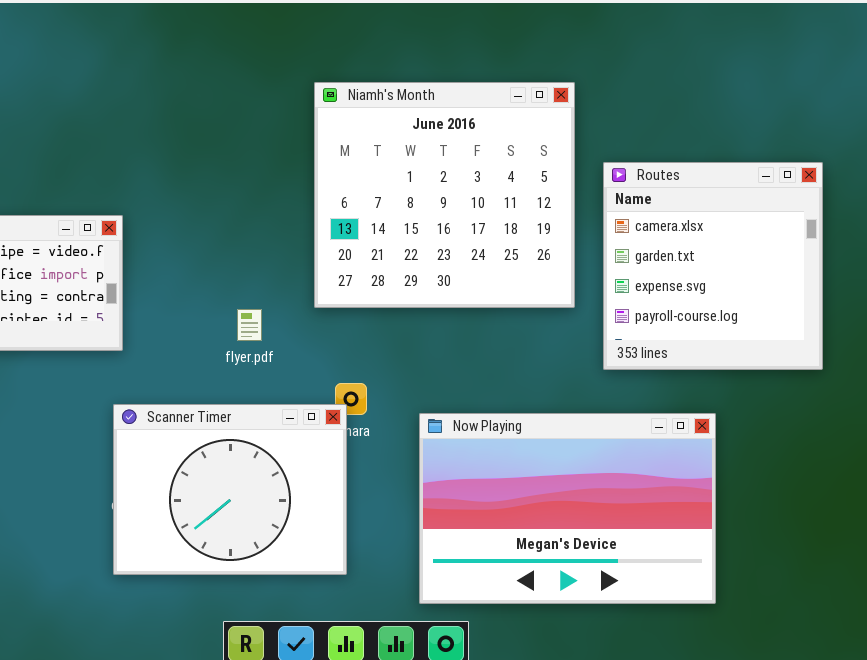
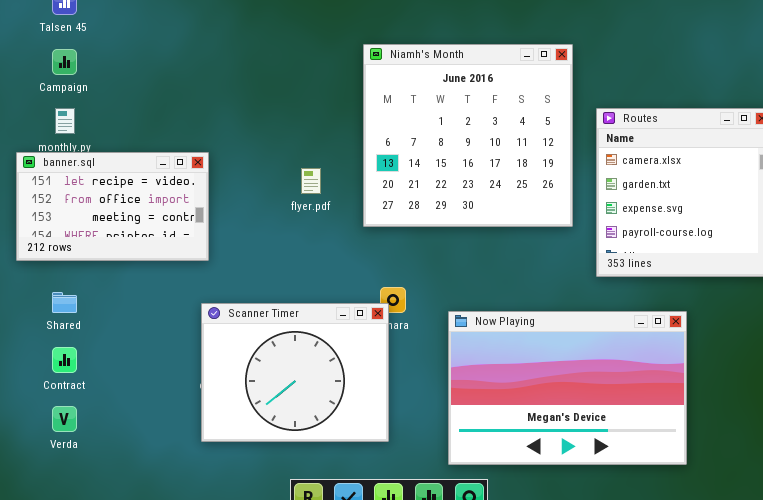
flyer.pdf: [237,309,262,341] -> [301,168,321,194], moved

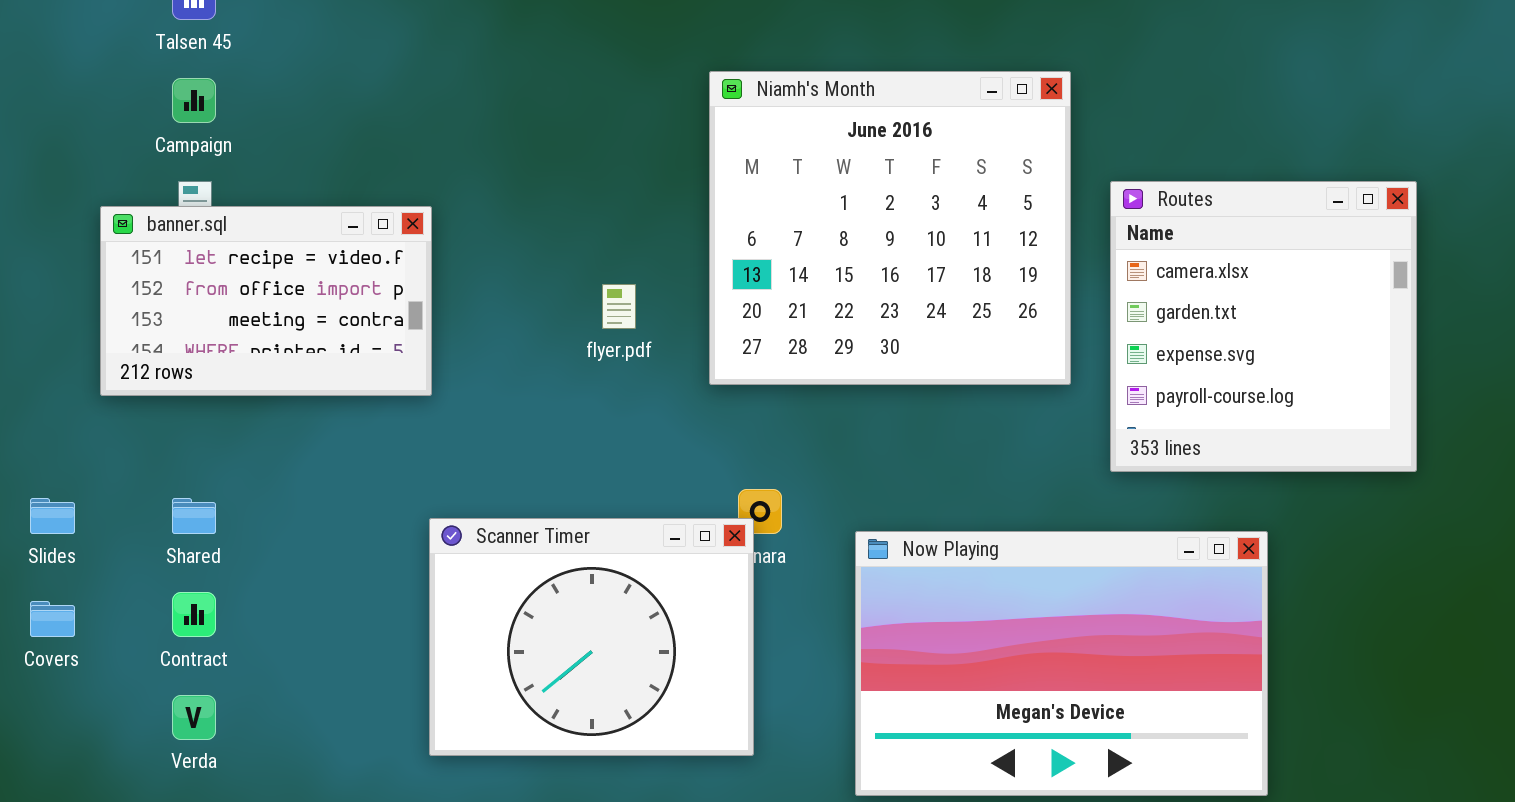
banner.sql: [16,152,209,261] -> [100,206,432,396], moved

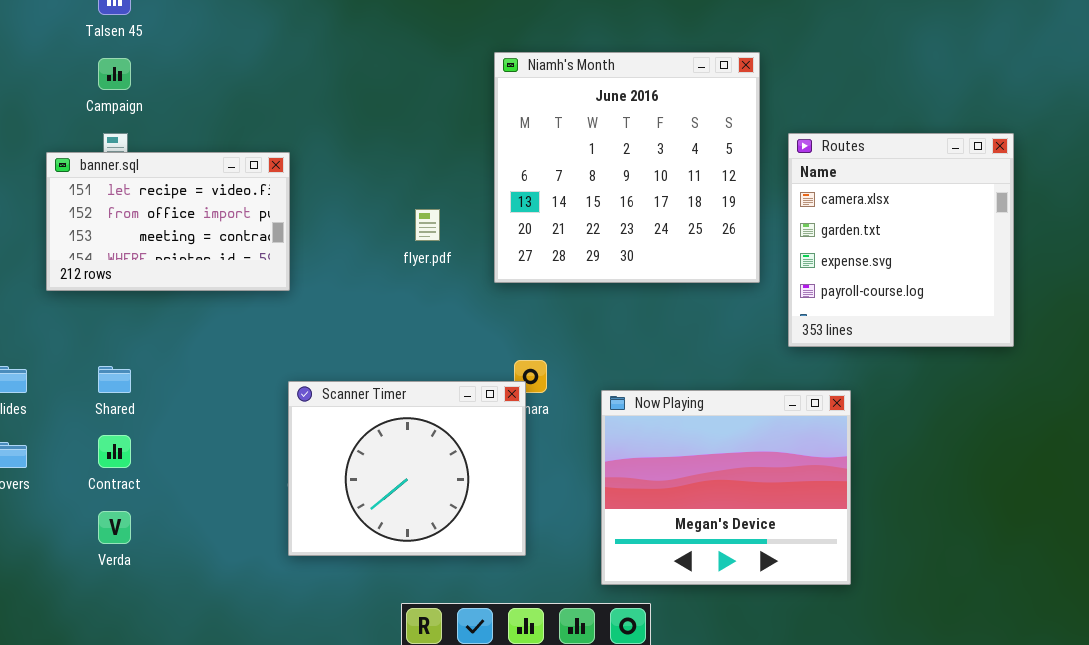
Now Playing: [855,531,1268,796] -> [601,390,851,585], resized

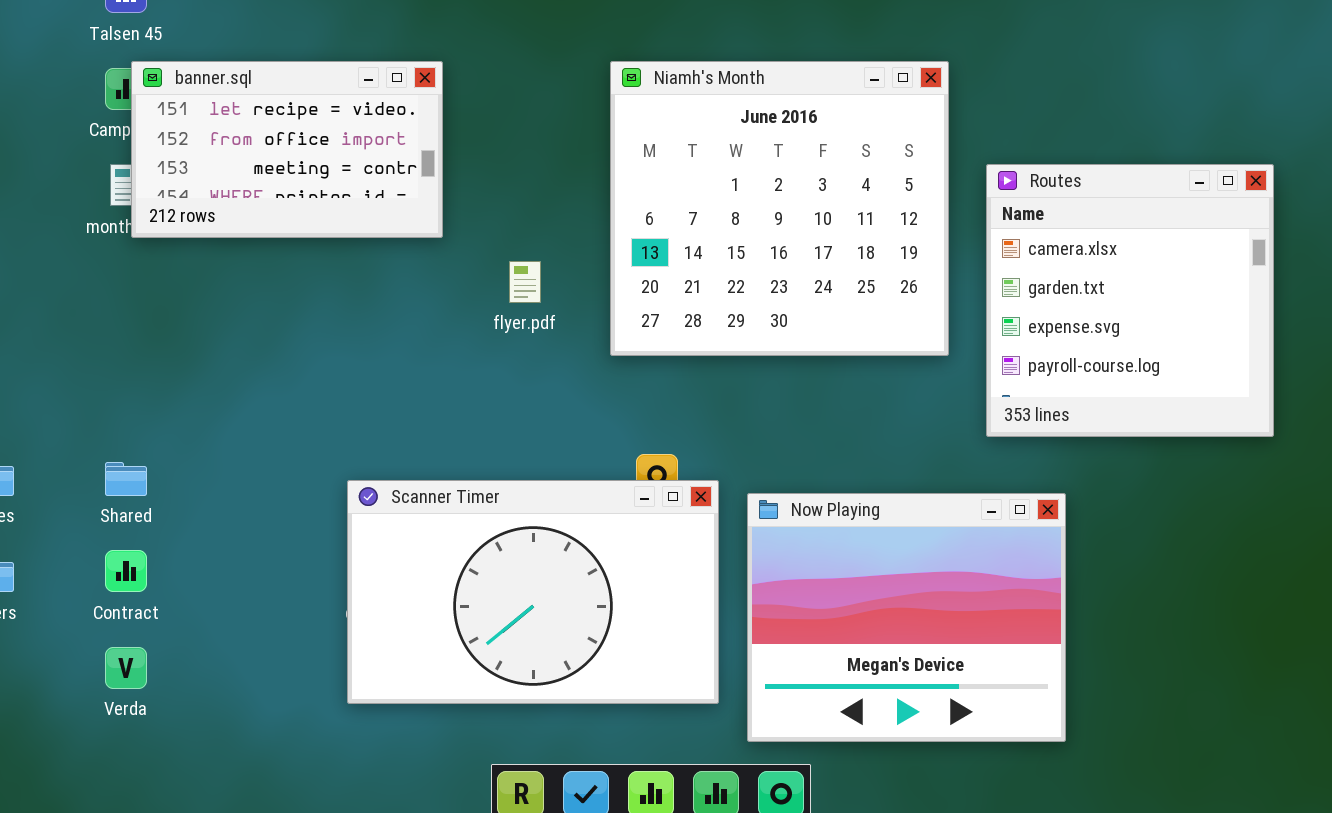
banner.sql: [46,152,290,291] -> [131,61,443,238], moved
Scanner Timer: [288,381,526,556] -> [347,480,719,704], resized

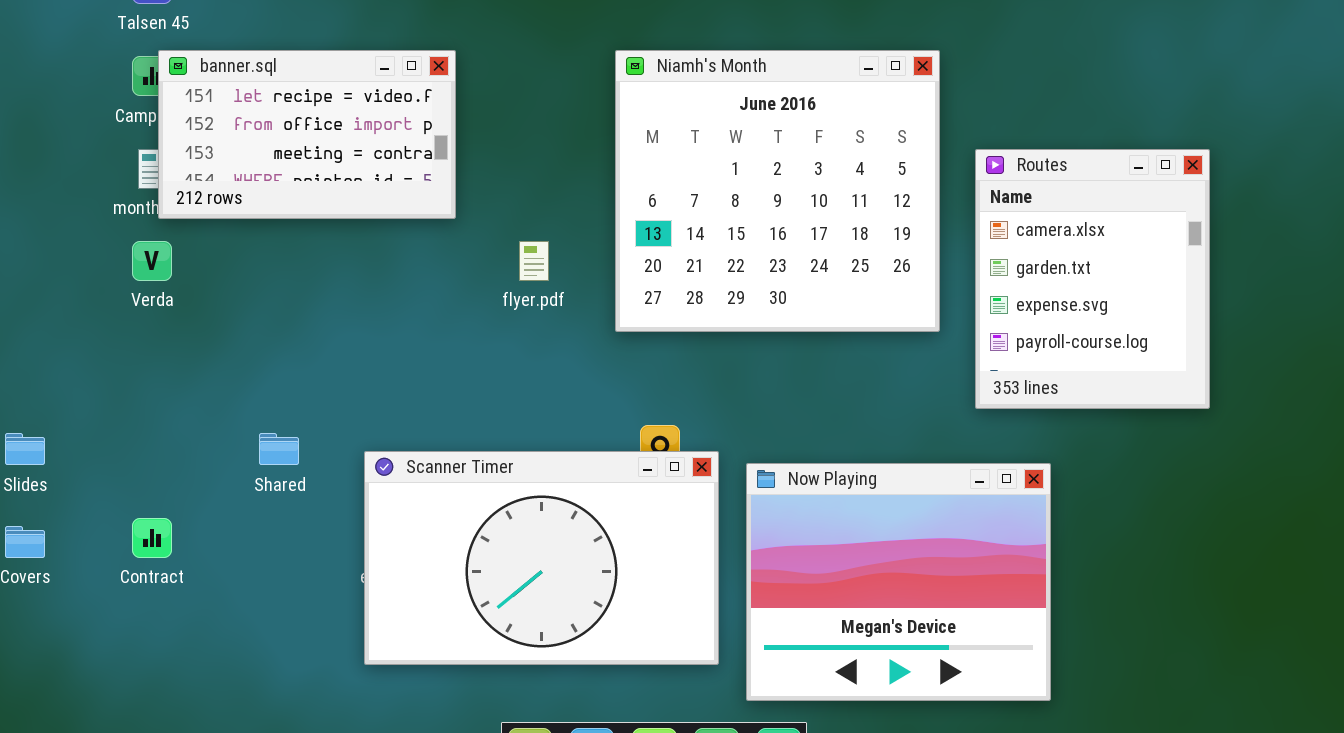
Routes: [986,164,1274,437] -> [975,149,1210,409], resized
Shared: [105,462,147,496] -> [259,433,299,465], moved
Verda: [105,647,147,689] -> [132,241,172,281], moved

